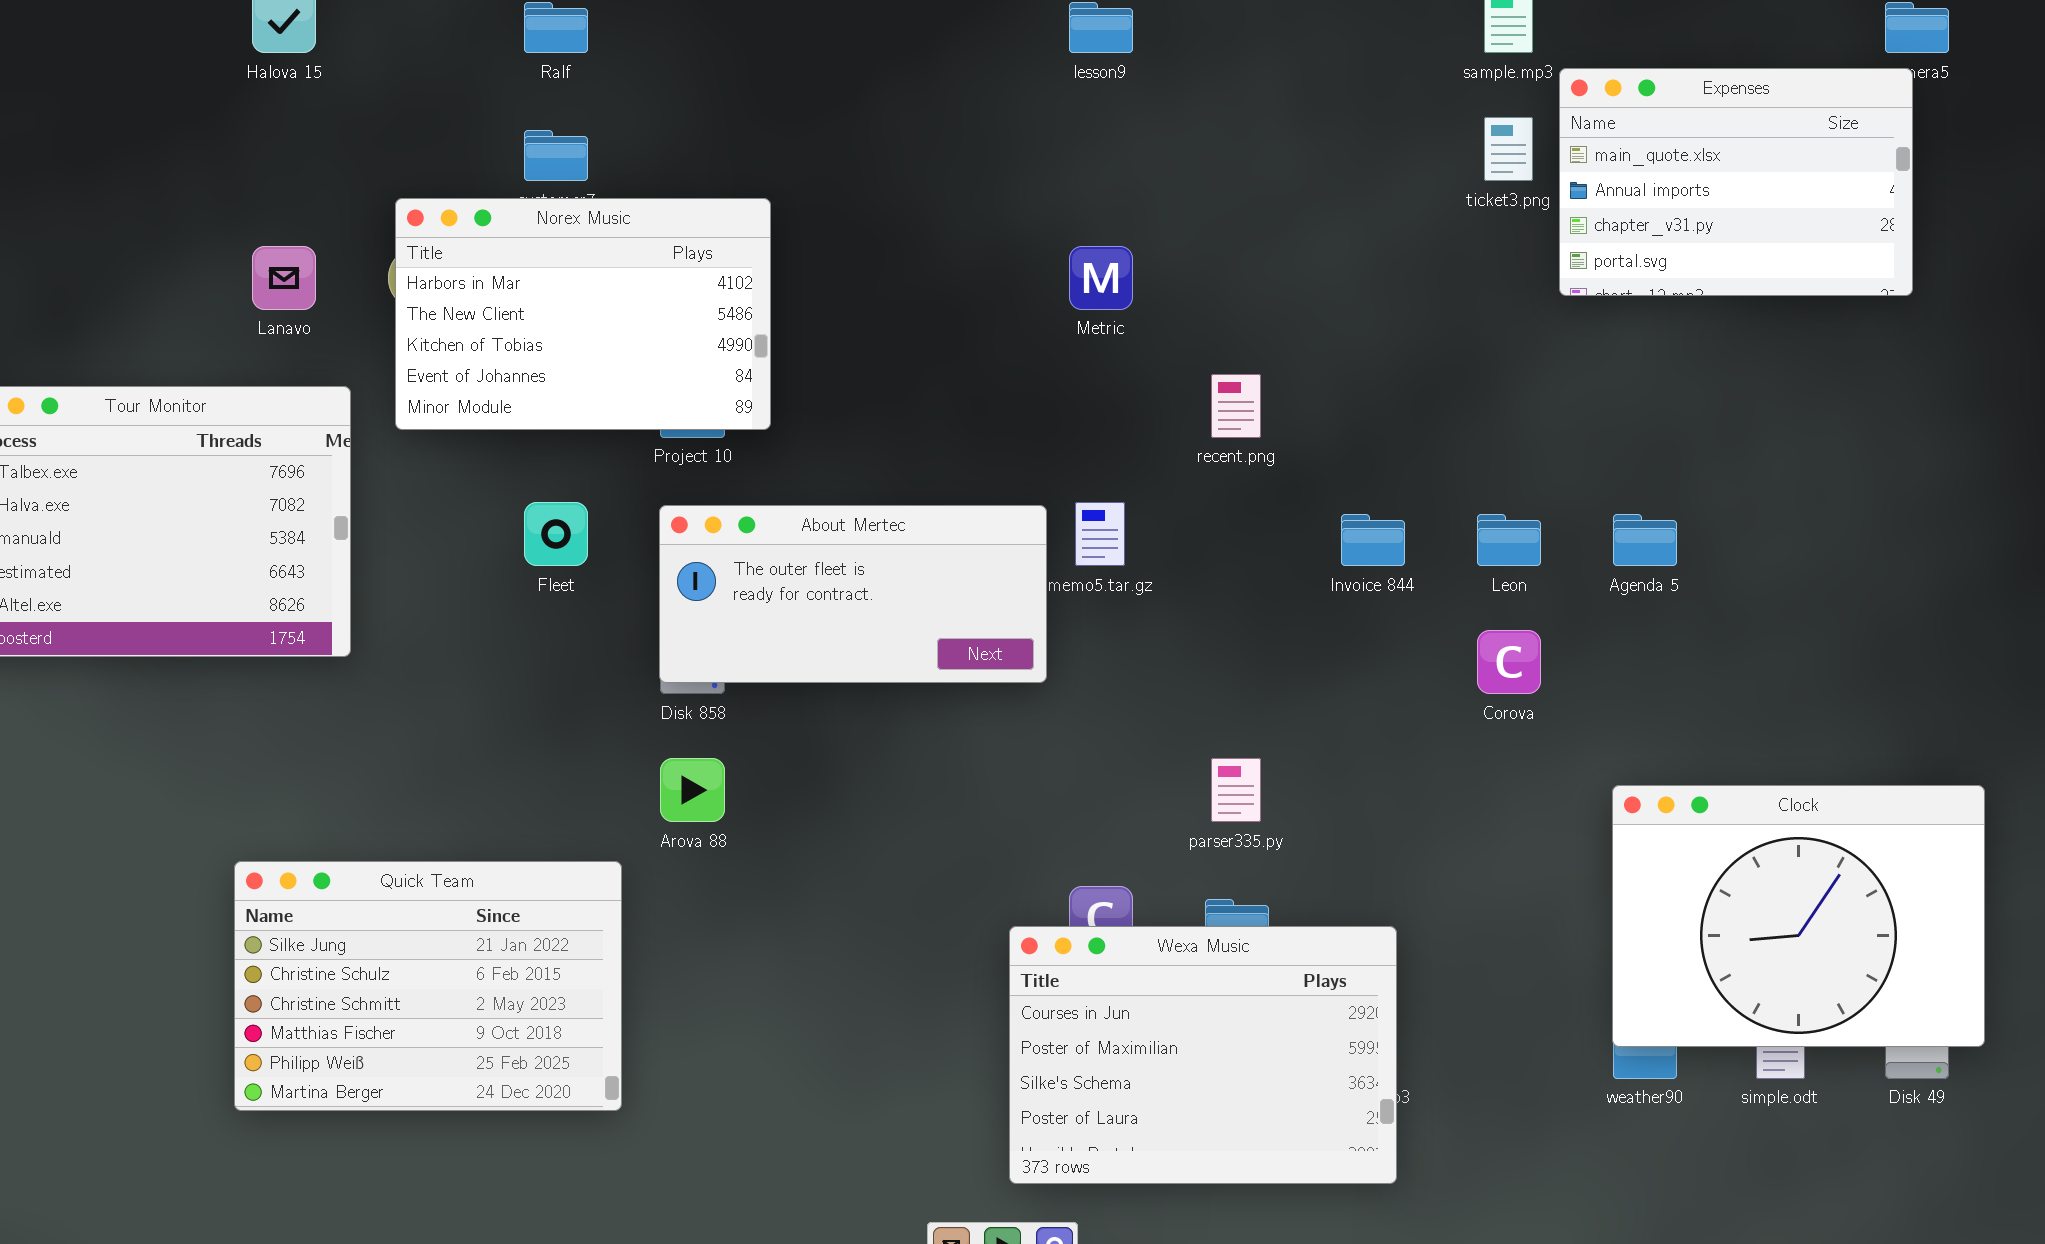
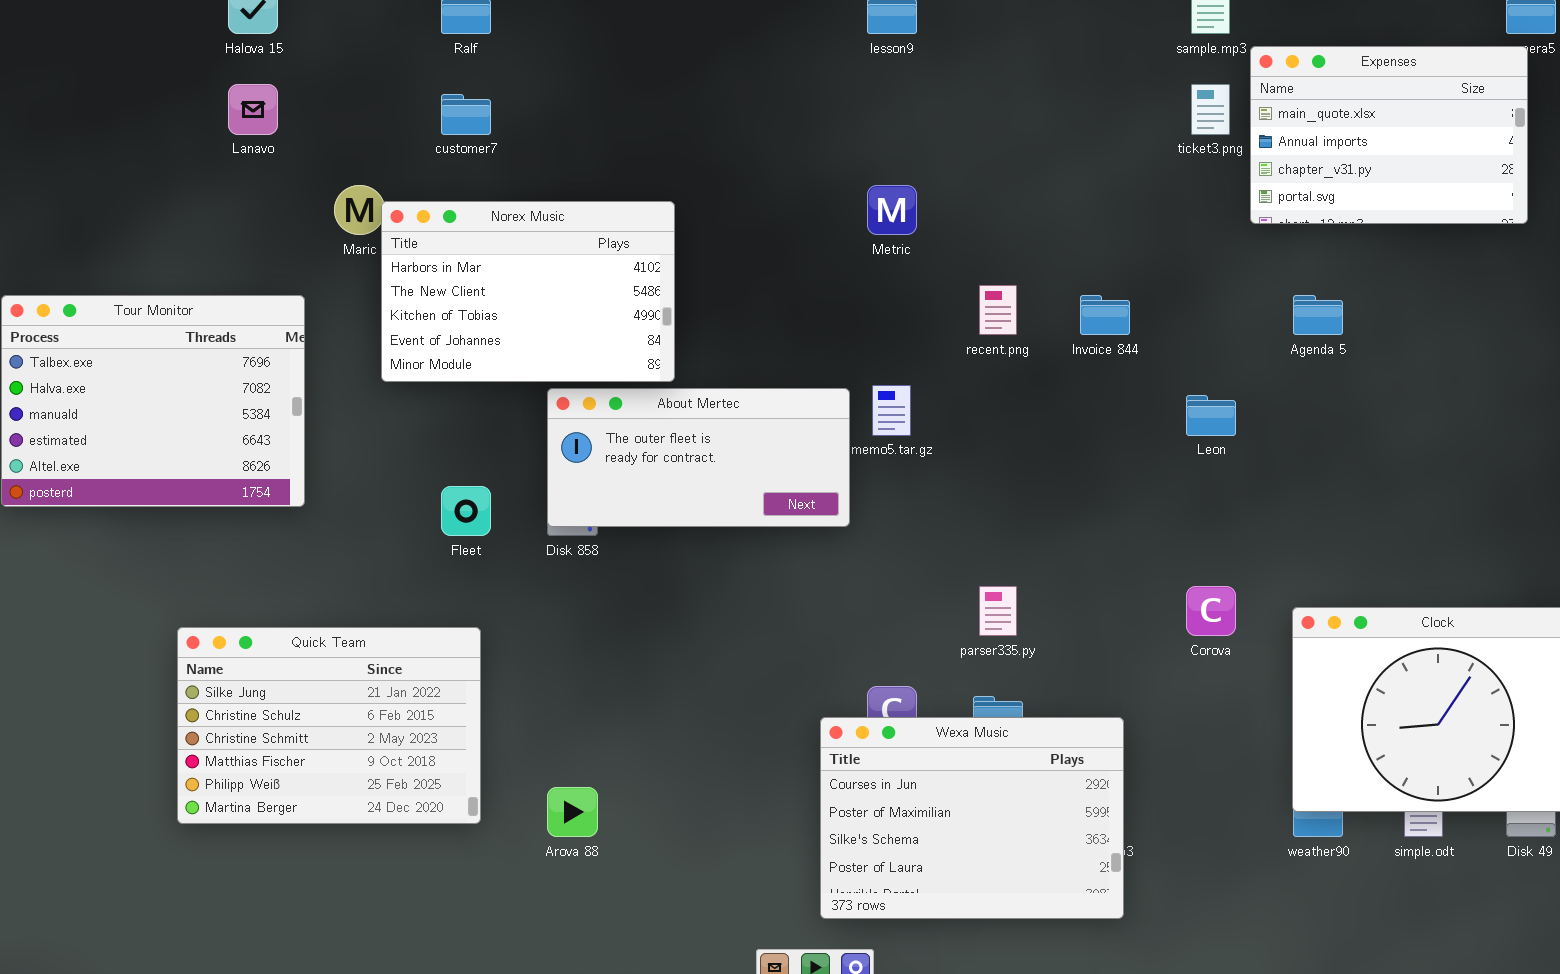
Norex Music: [395,198,771,430] -> [381,201,675,382], moved
Lanavo: [252,246,316,310] -> [228,84,278,135], moved
Fleet: [524,502,588,566] -> [441,486,491,536], moved
Invoice 844: [1341,514,1405,566] -> [1080,295,1130,335], moved
Agenda 5: [1613,514,1677,566] -> [1293,295,1343,335], moved
Corova: [1477,630,1541,694] -> [1186,586,1236,636], moved
Arova 88: [660,758,725,822] -> [547,787,598,837], moved
Quick Team: [234,861,622,1111] -> [177,627,481,824], moved

